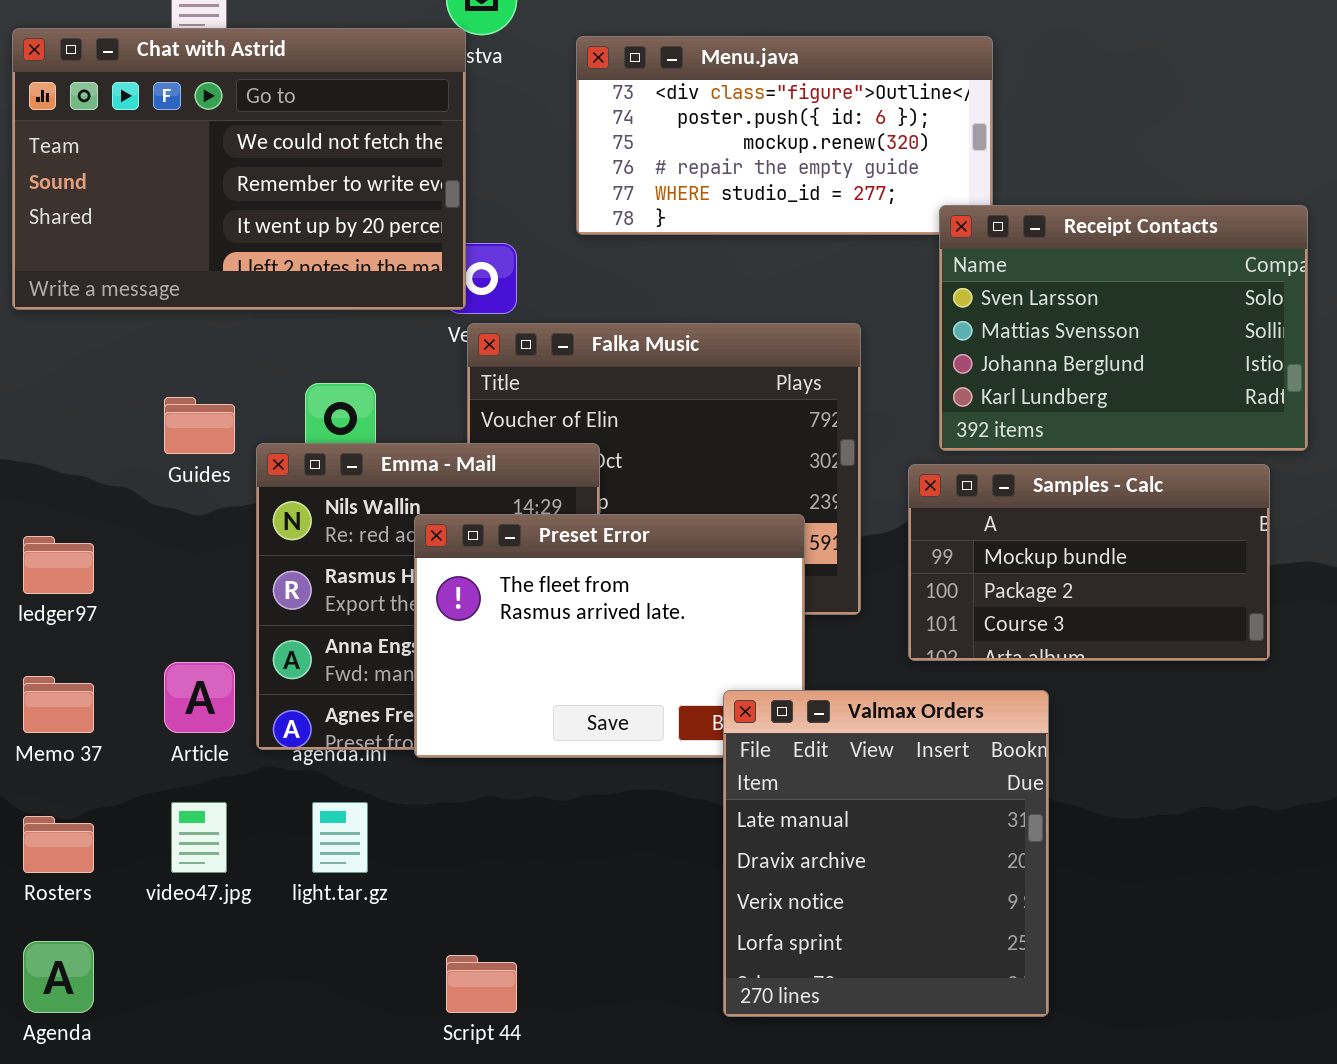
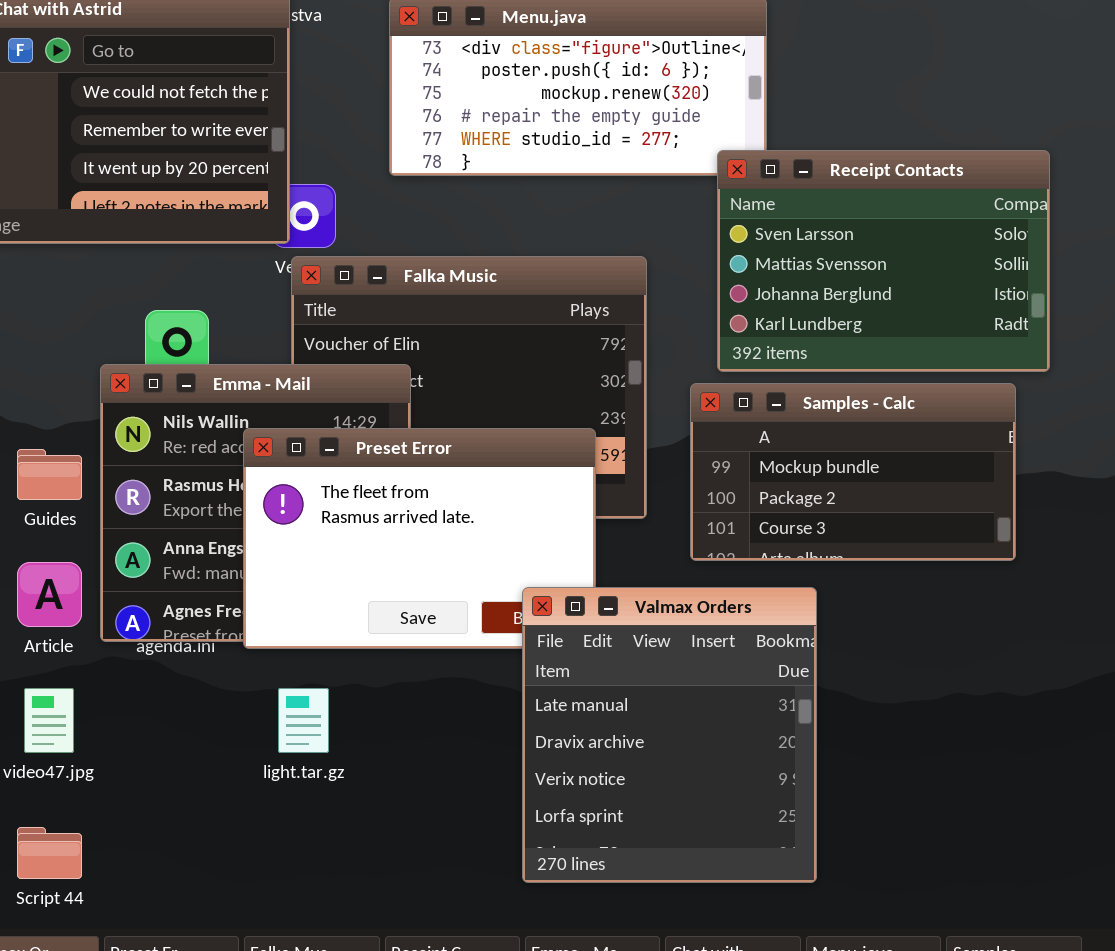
Guides: [164,397,235,454] -> [17,449,82,500], moved
light.tar.gz: [312,802,368,873] -> [278,688,329,753], moved
Script 44: [446,955,517,1013] -> [17,827,82,879], moved

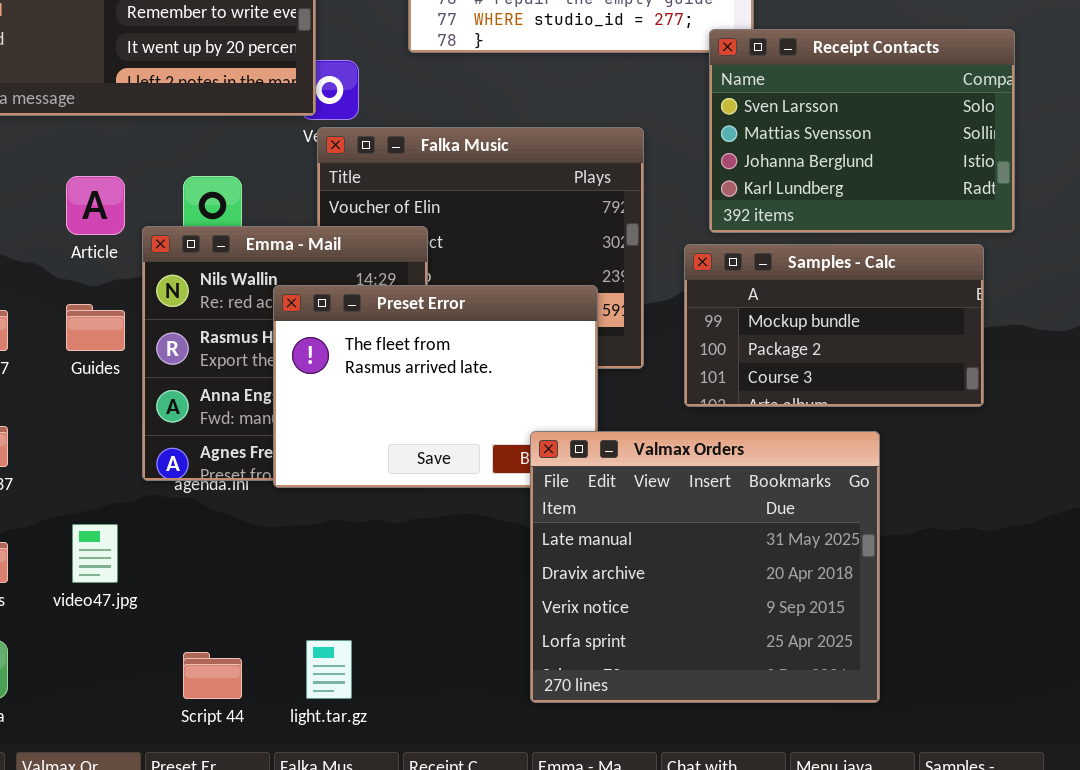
Article: [17,562,82,627] -> [66,176,125,235], moved
Valmax Orders: [522,587,817,883] -> [530,431,880,703], resized
light.tar.gz: [278,688,329,753] -> [306,640,352,699], moved
Script 44: [17,827,82,879] -> [183,652,242,699], moved

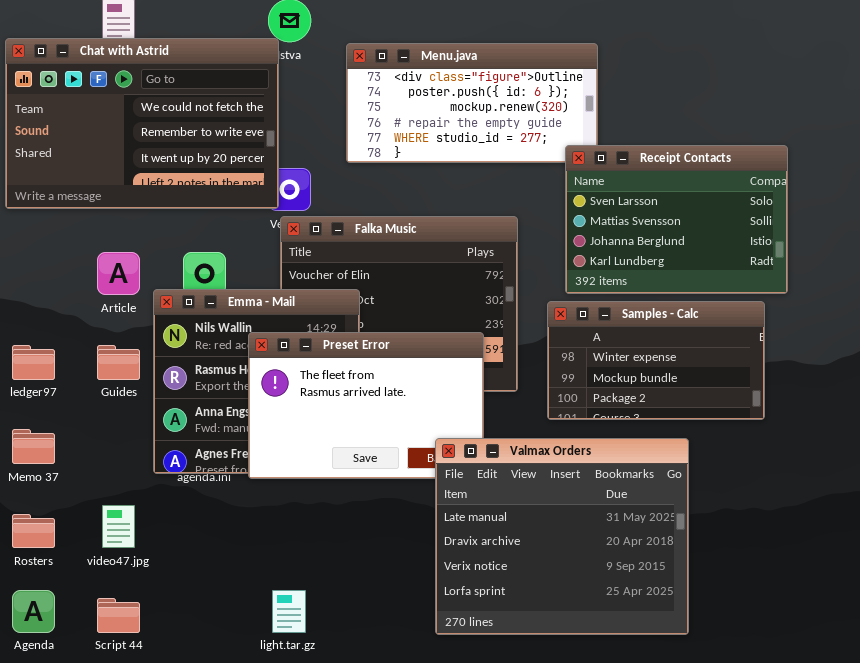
Samples - Calc: [684,244,984,407] -> [547,301,765,420], scrolled up 1 row
Script 44: [183,652,242,699] -> [97,598,140,633], moved

